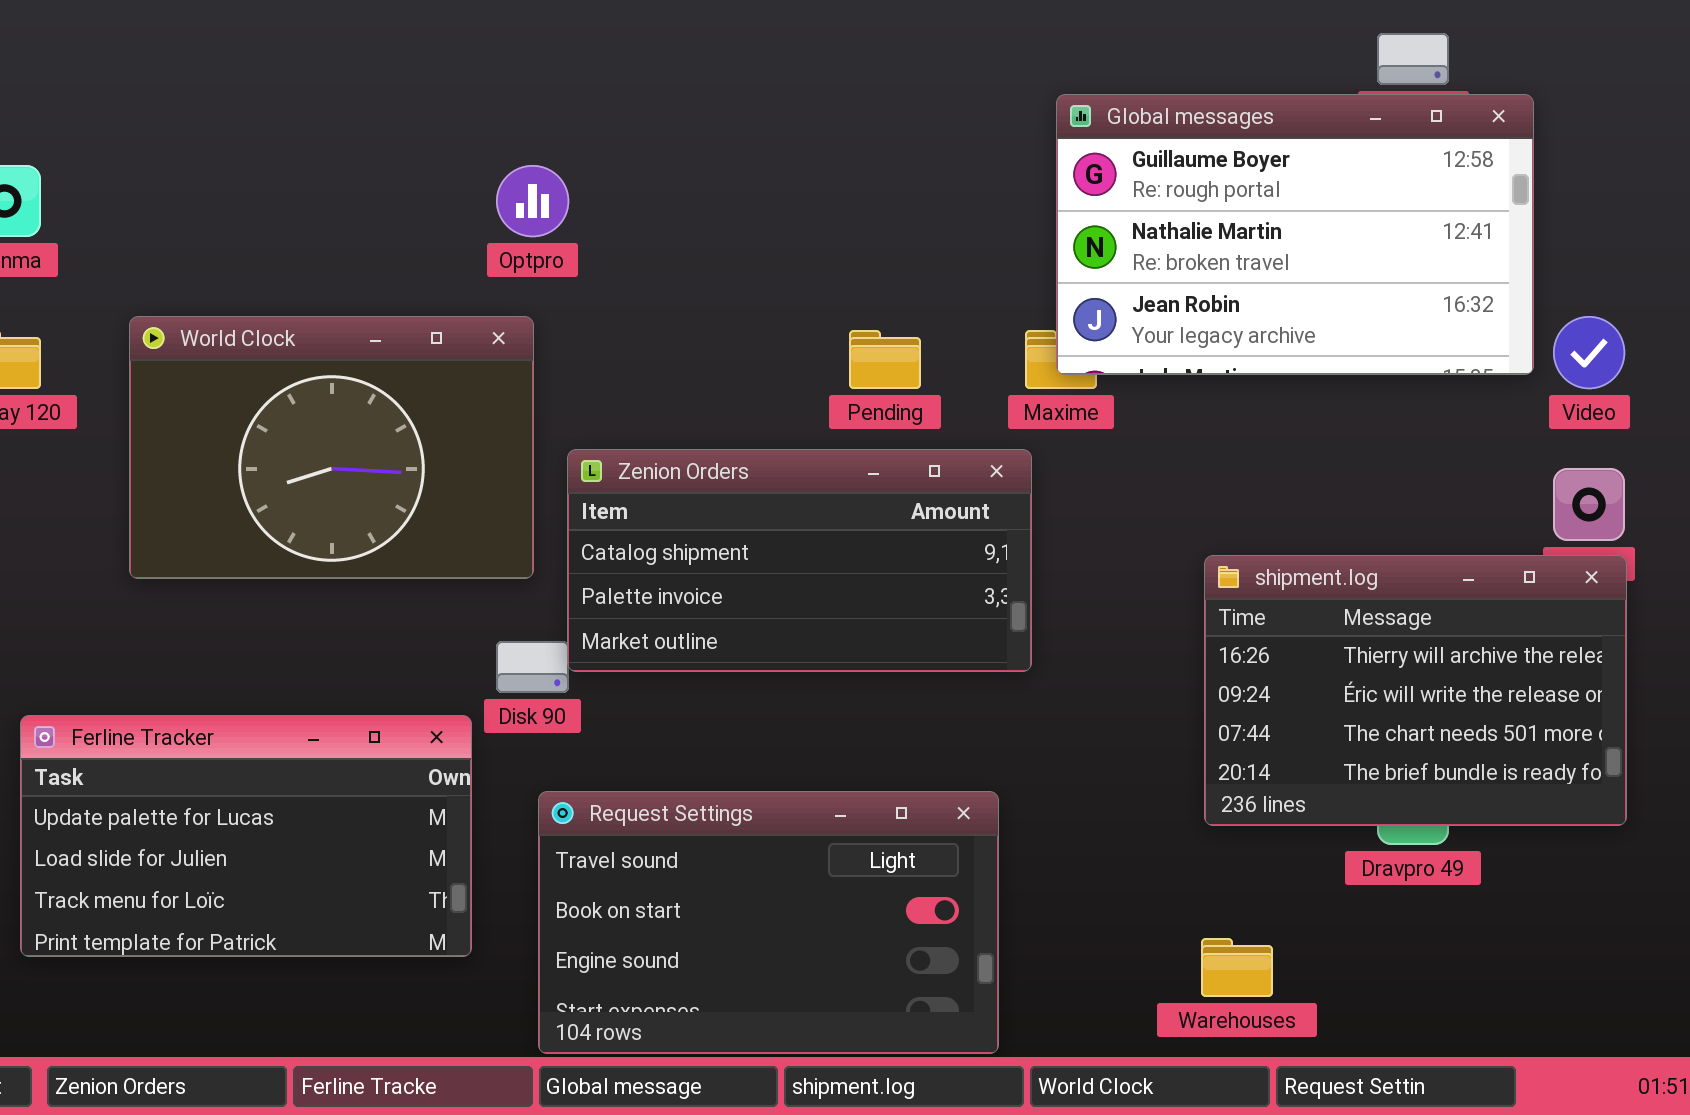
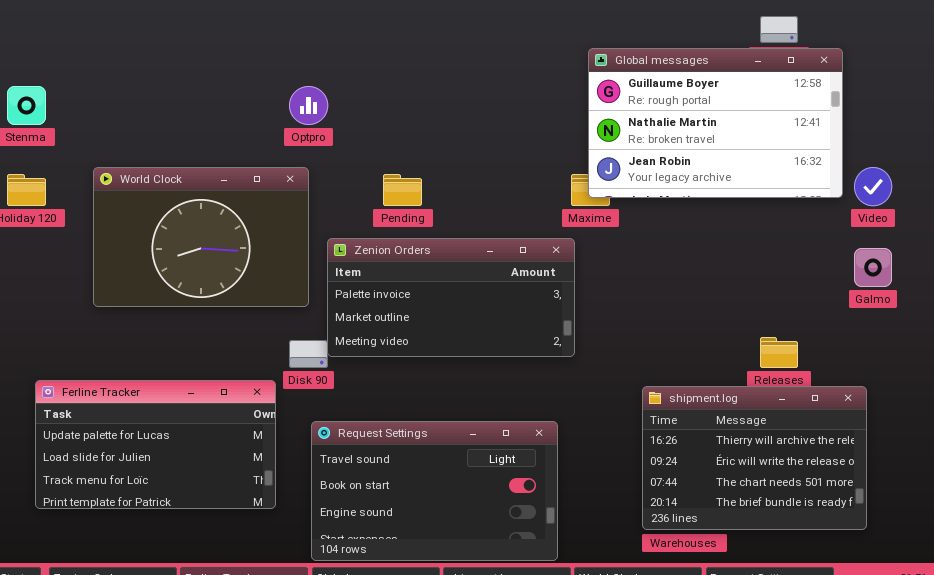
Pending: [849,330,921,389] -> [383,174,422,206], moved
Zenion Orders: [567,449,1032,672] -> [327,238,575,357], scrolled down 1 row
shipment.log: [1204,555,1627,826] -> [642,386,867,530], moved

